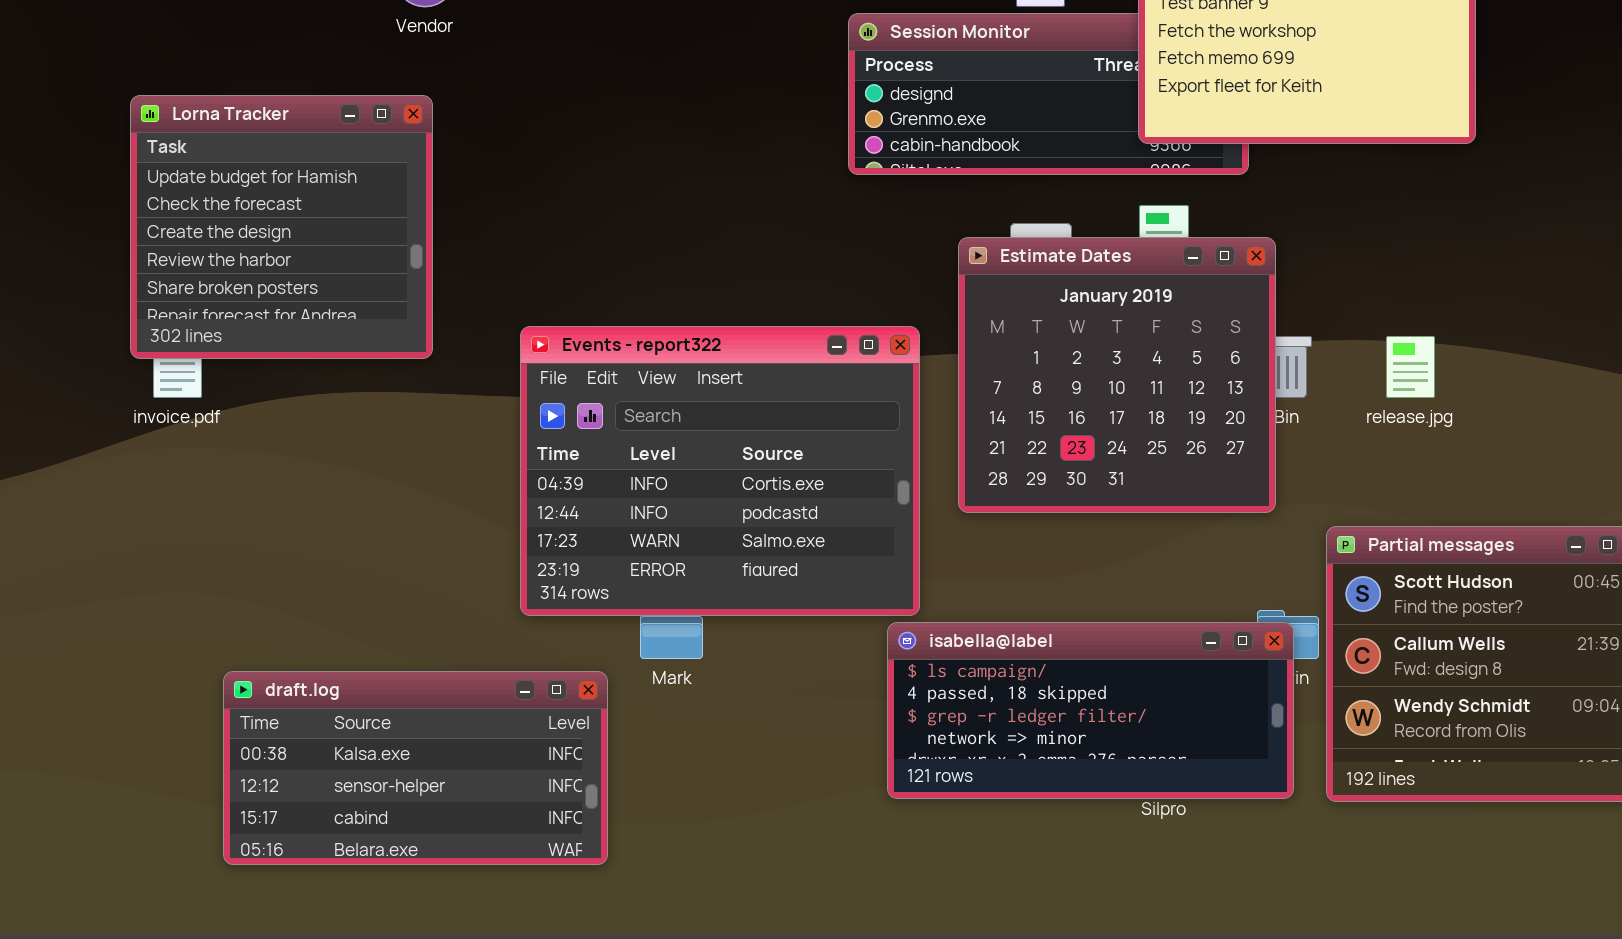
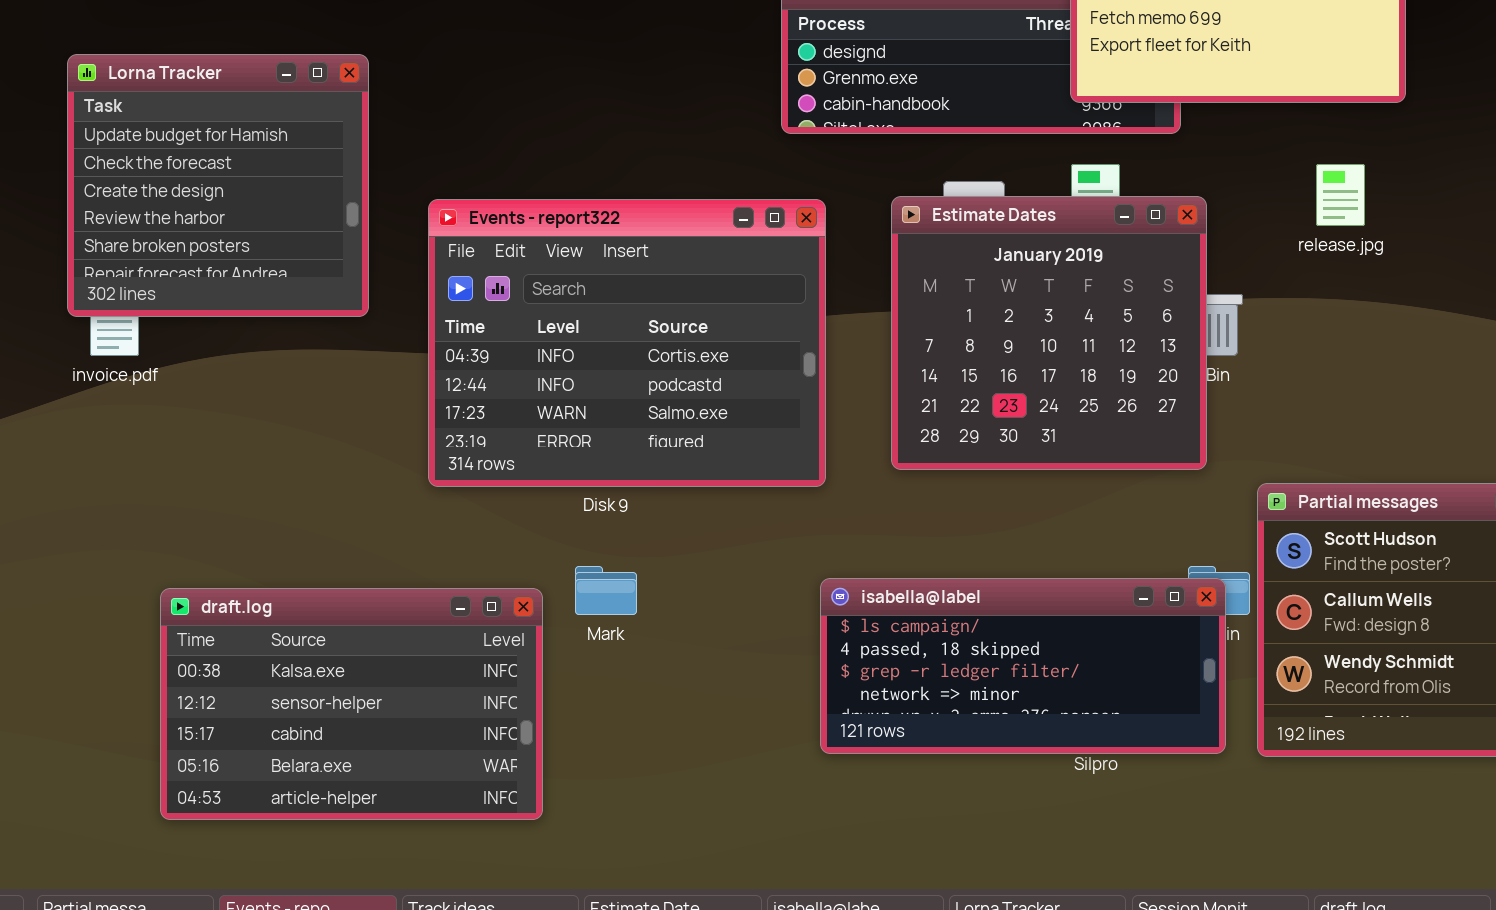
Events - report322: [520,326,920,616] -> [428,199,826,487], moved
release.jpg: [1386,336,1435,398] -> [1316,164,1365,226], moved
draft.log: [223,671,608,865] -> [160,588,543,820], resized

